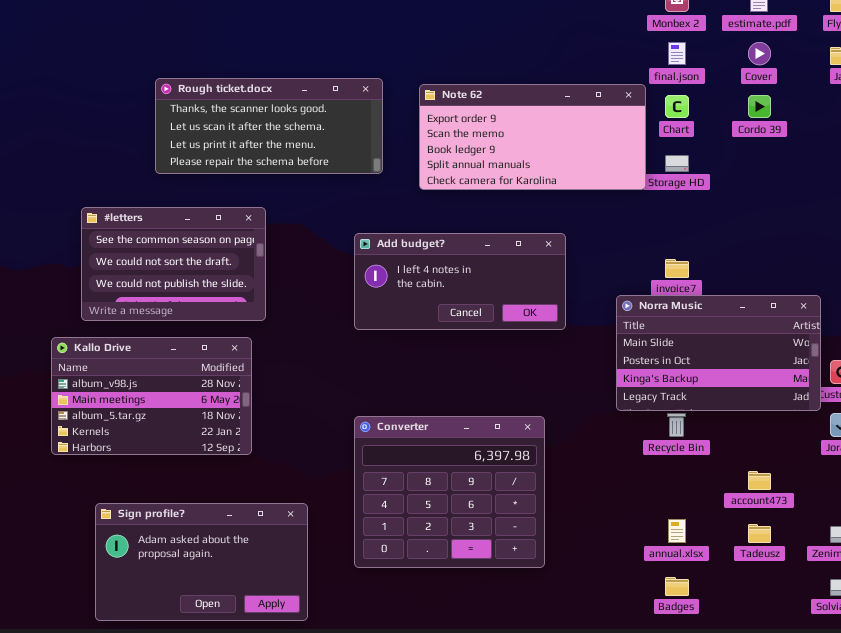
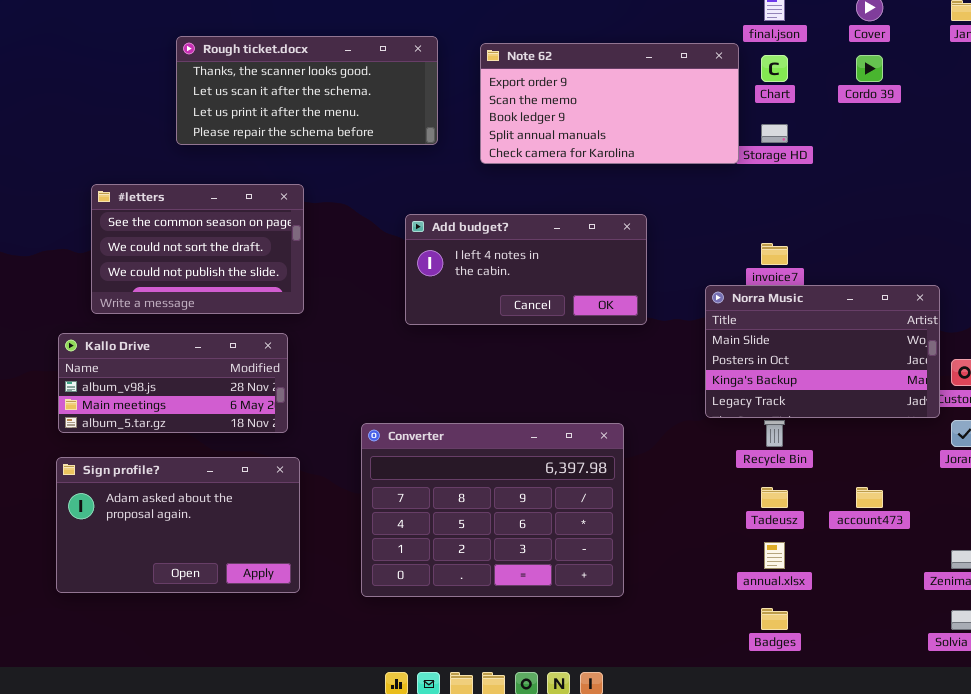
Kallo Drive: [51,337,252,455] -> [58,333,288,433], resized
Converter: [354,416,545,568] -> [361,423,624,597], resized
Sign profile?: [95,503,308,621] -> [56,457,300,593], moved
Tadeusz: [748,524,771,543] -> [761,487,788,508], moved

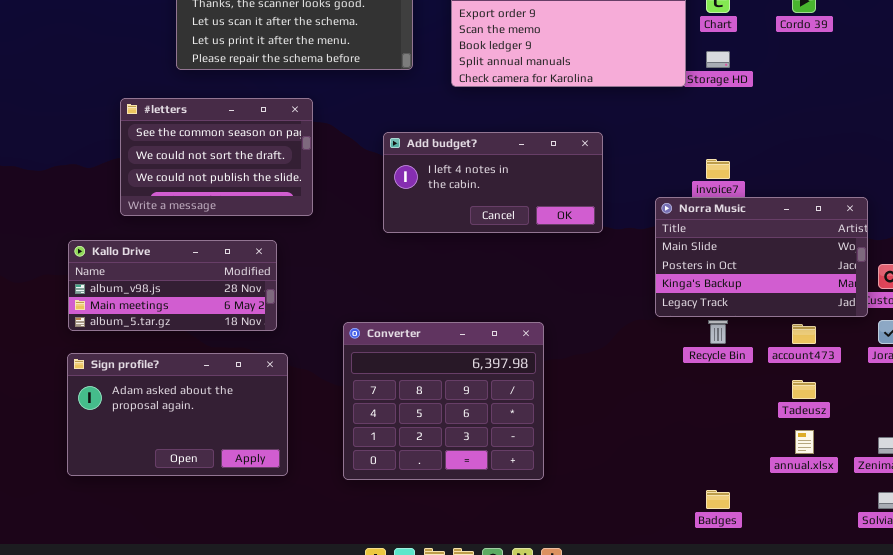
#letters: [91,184,304,314] -> [120,98,313,216], moved
Converter: [361,423,624,597] -> [343,322,544,480], resized
Tadeusz: [761,487,788,508] -> [792,380,816,399], moved
account473: [856,487,883,508] -> [792,324,816,344], moved
annual.xlsx: [764,542,785,569] -> [795,430,814,454], moved

